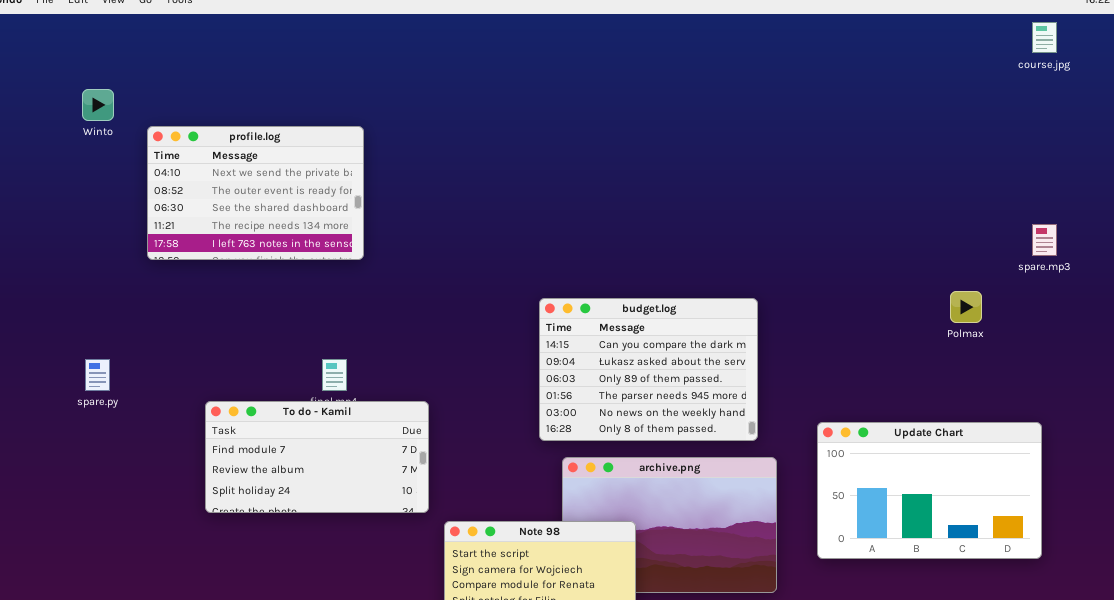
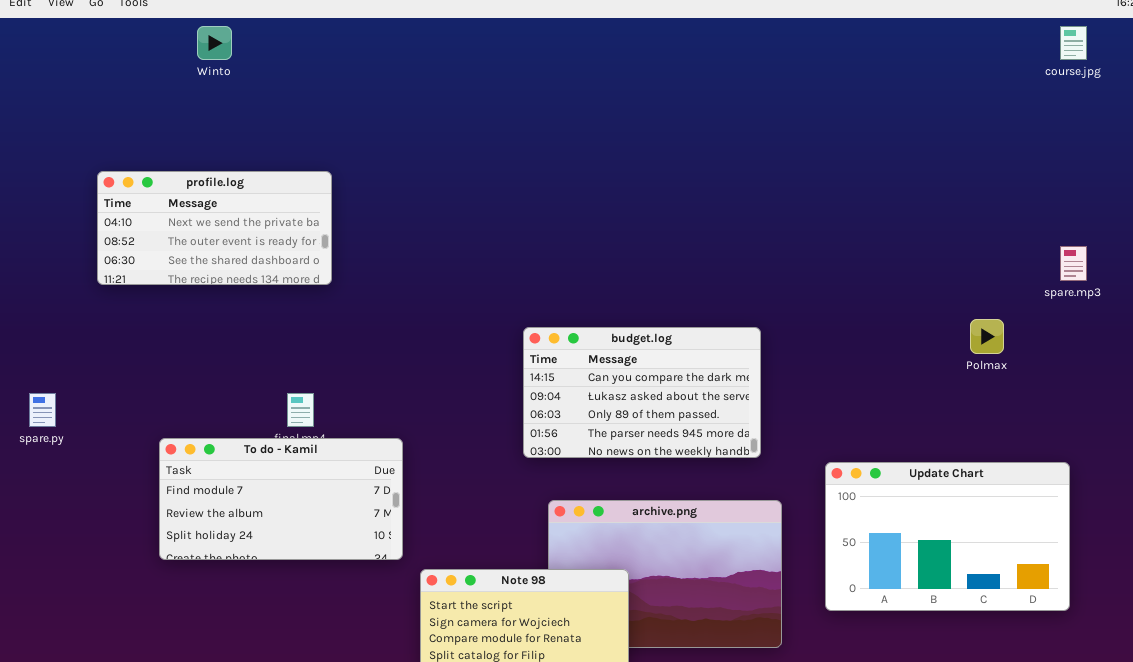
Winto: [82,89,114,121] -> [197,26,232,60], moved
profile.log: [147,126,364,260] -> [97,171,332,285], resized
budget.log: [539,298,758,441] -> [523,327,761,458], resized

